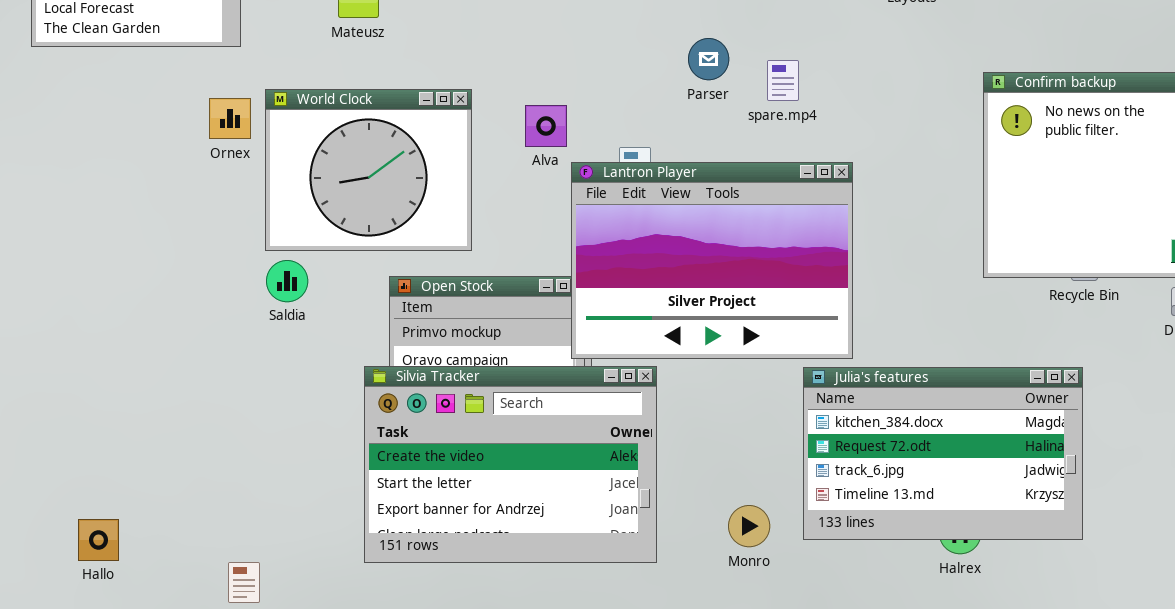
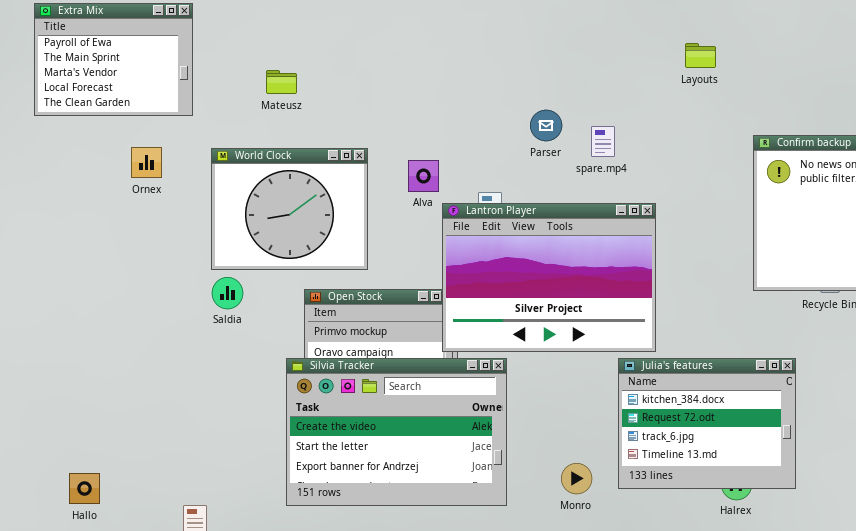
Ornex: [209,98,251,139] -> [131,147,162,178], moved
Julia's features: [803,367,1083,540] -> [618,358,796,489], resized

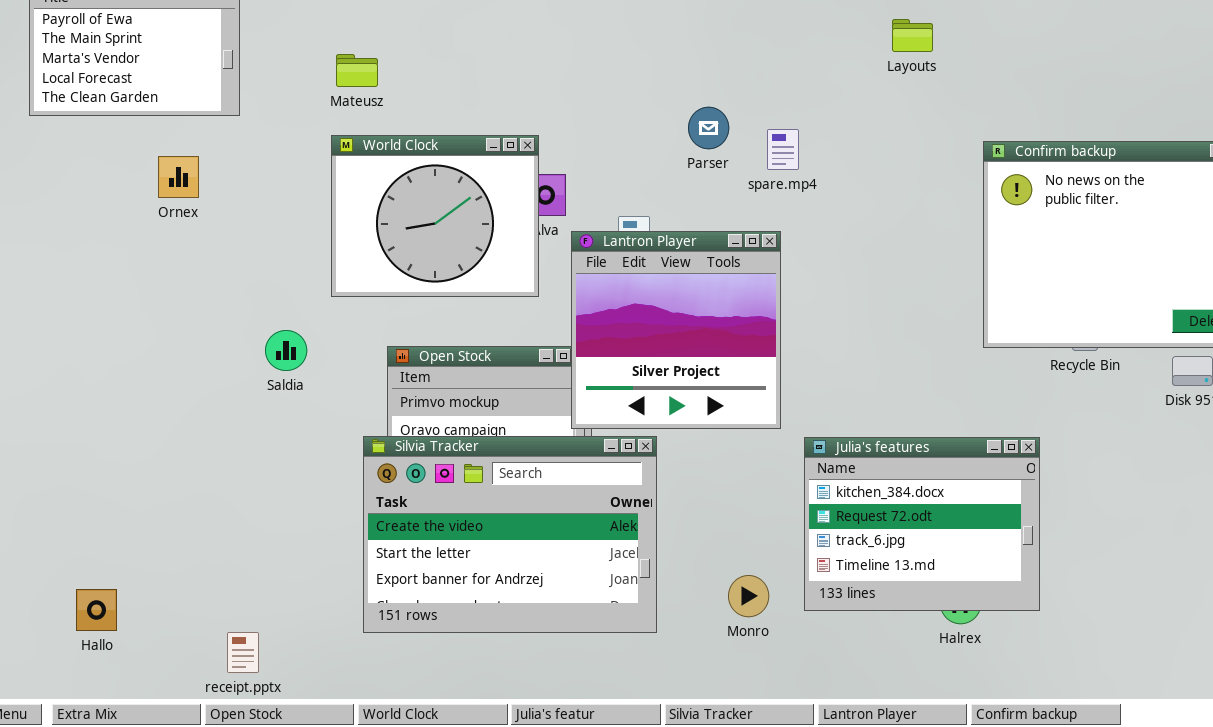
World Clock: [211,148,368,270] -> [331,135,539,297], moved
Lantron Player: [442,203,656,352] -> [571,231,781,429], resized

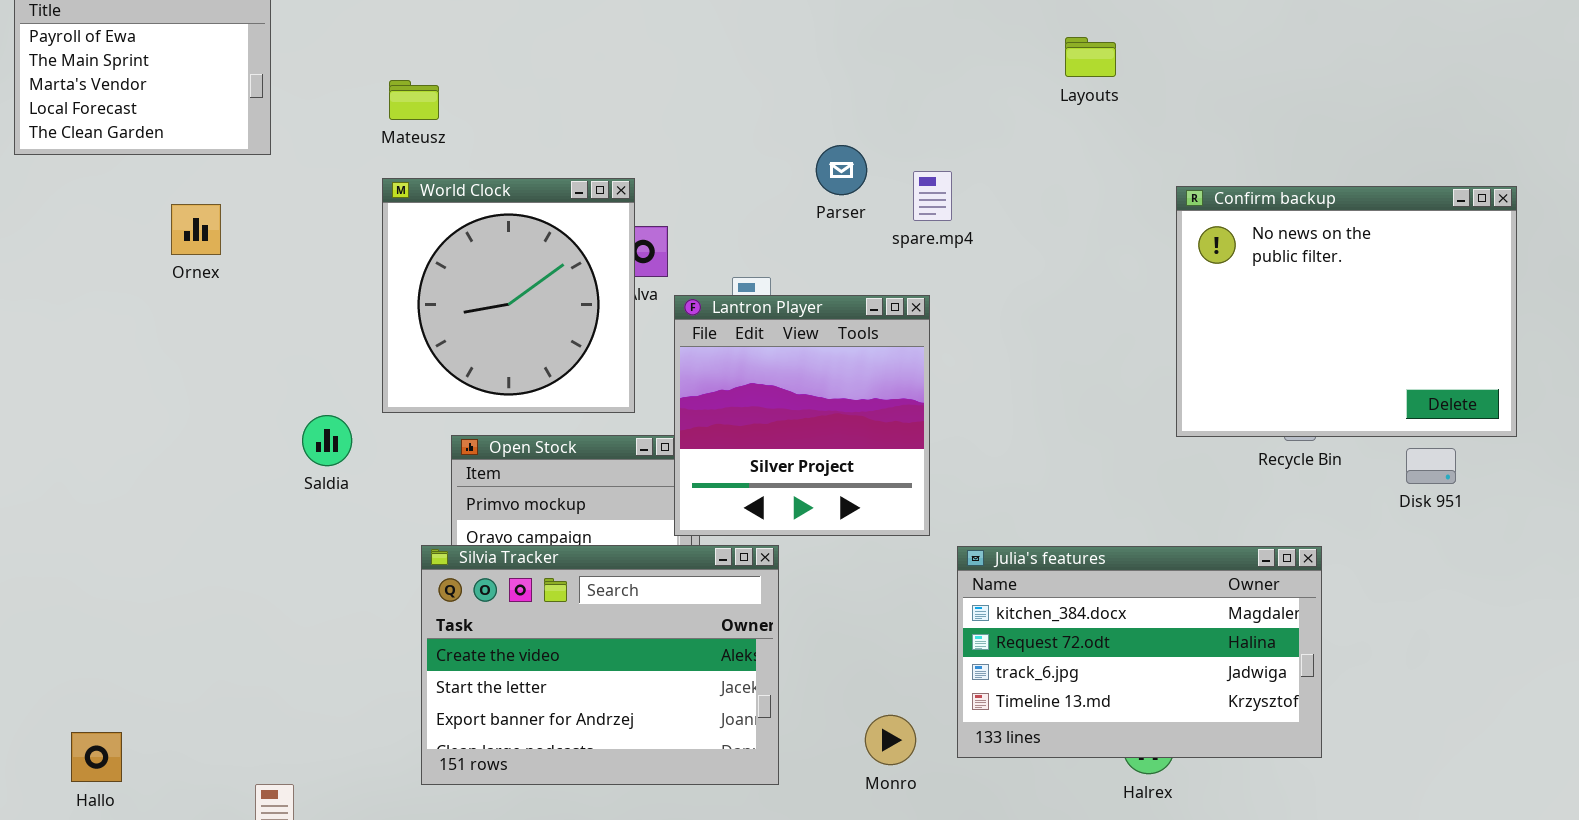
World Clock: [331,135,539,297] -> [382,178,635,413], resized
Julia's features: [804,437,1040,611] -> [957,546,1322,758], resized

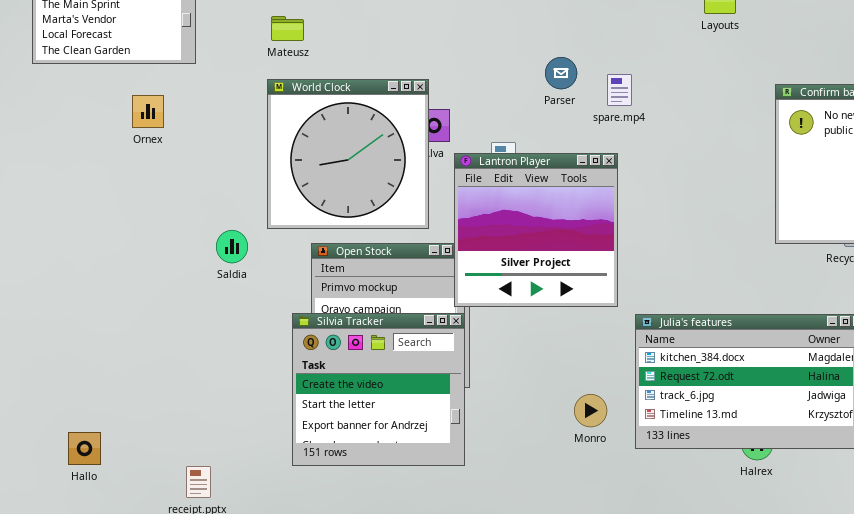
Silvia Tracker: [421,545,779,785] -> [292,313,465,466], resized
Monro: [865,715,916,765] -> [574,394,607,427], moved

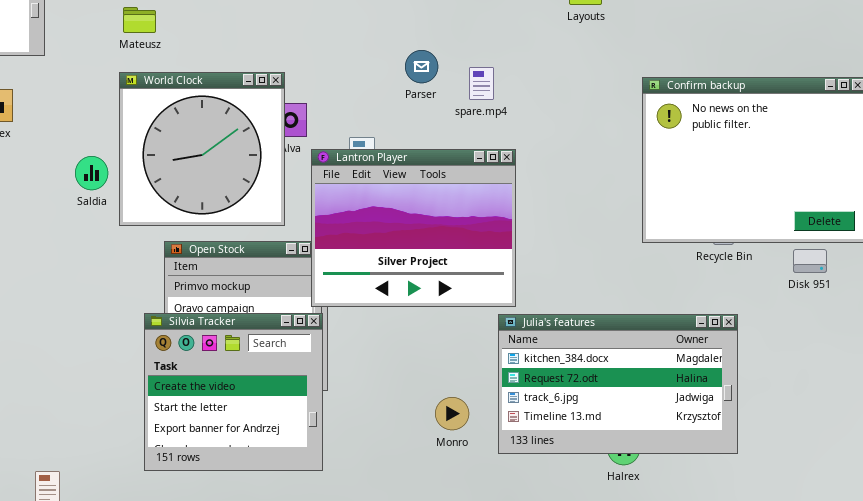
Lantron Player: [454,153,618,307] -> [311,149,516,307], resized
Saldia: [216,230,248,263] -> [75,156,108,190], moved

